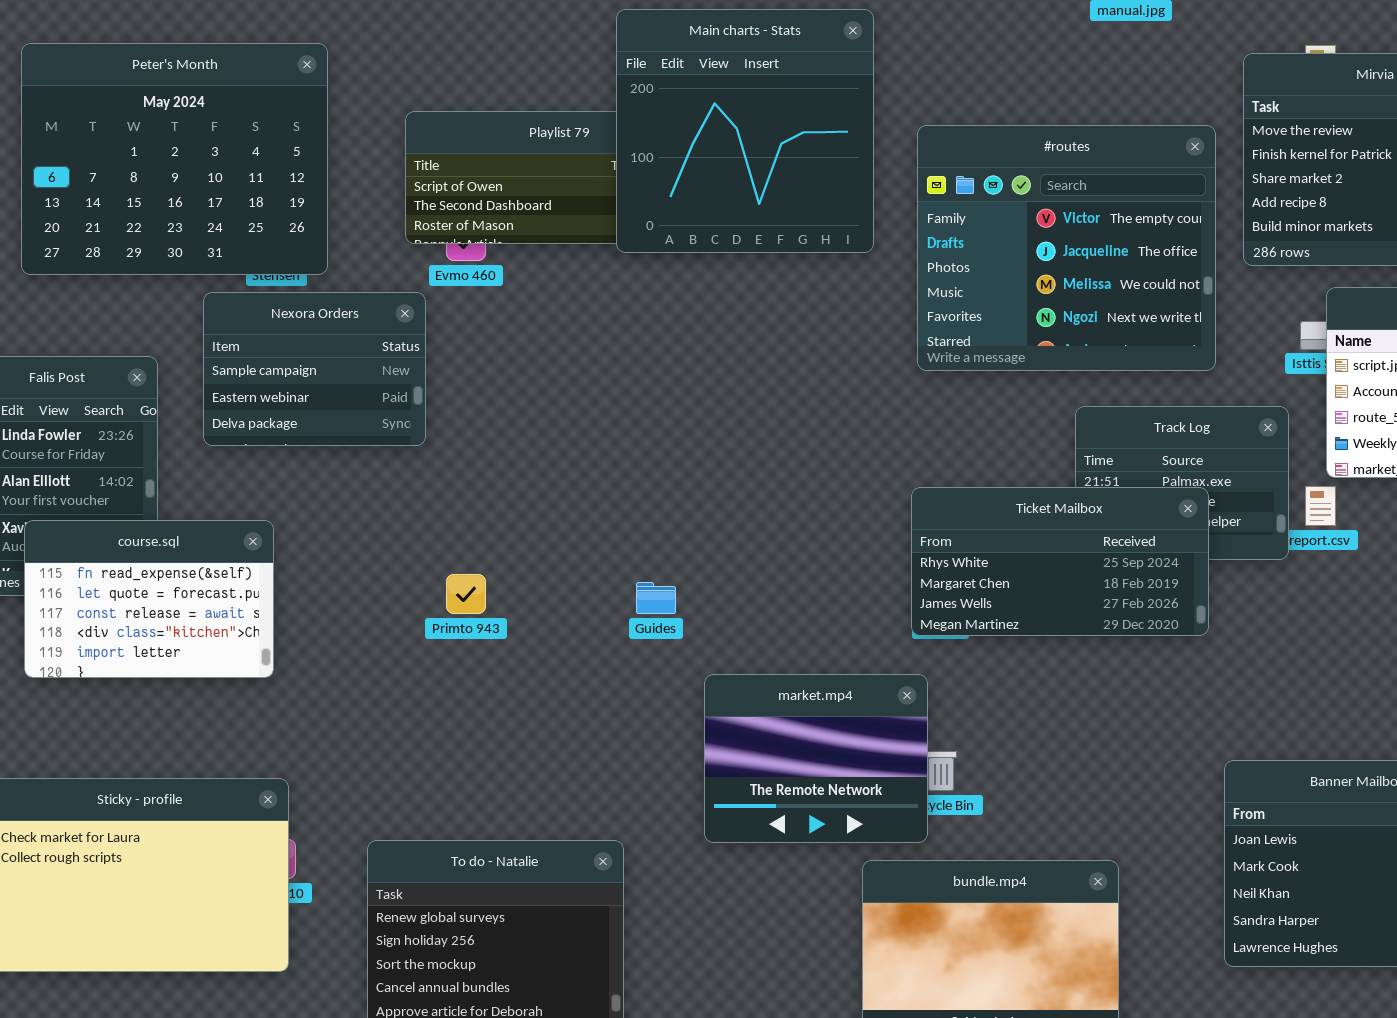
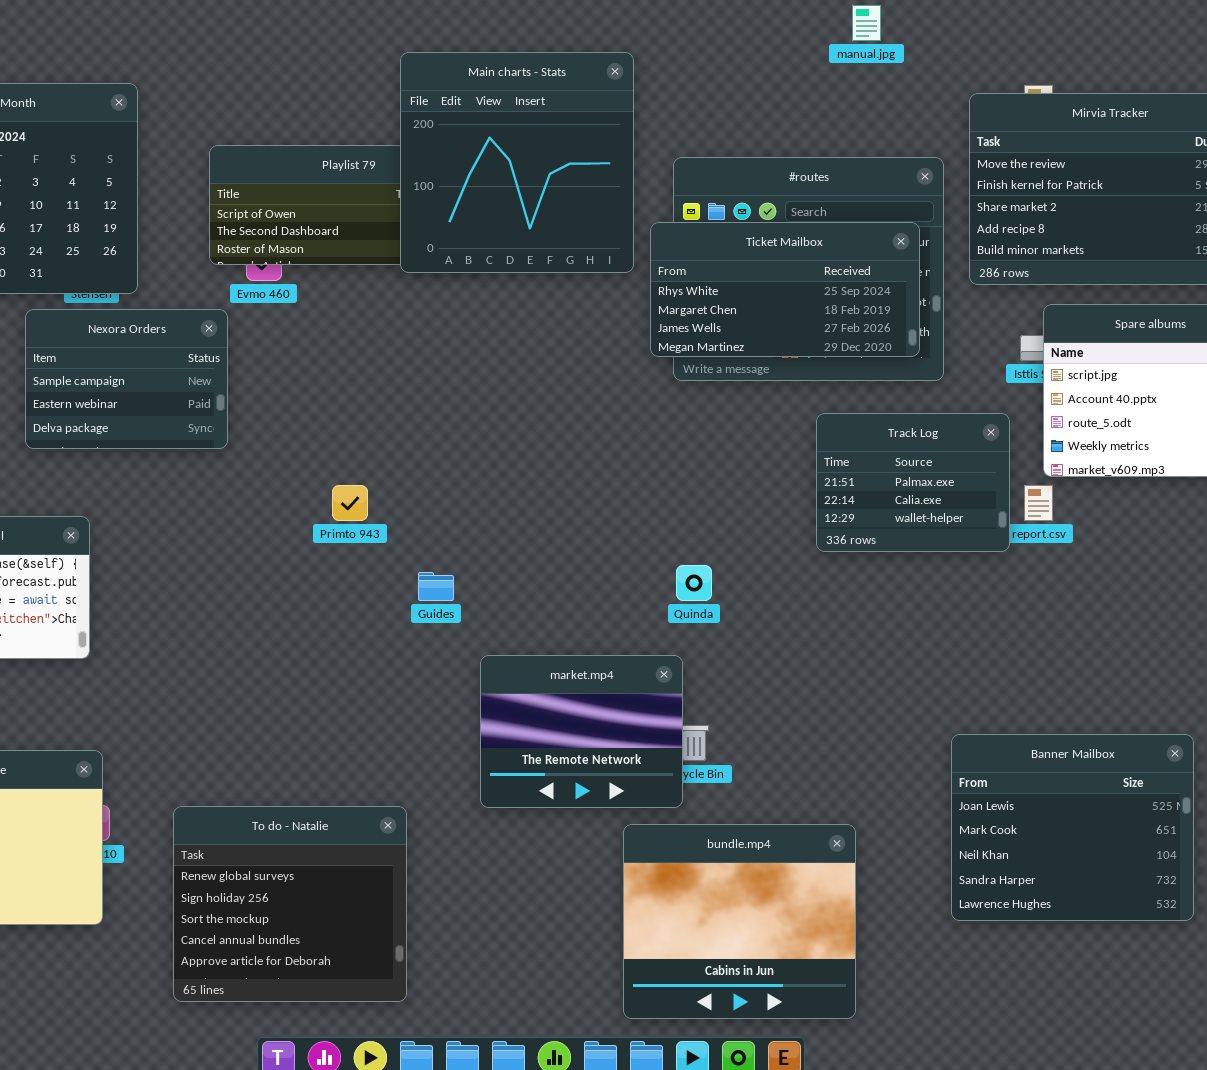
Ticket Mailbox: [911,487,1209,636] -> [650,222,920,357], moved
Primto 943: [446,574,486,614] -> [332,485,368,521], moved

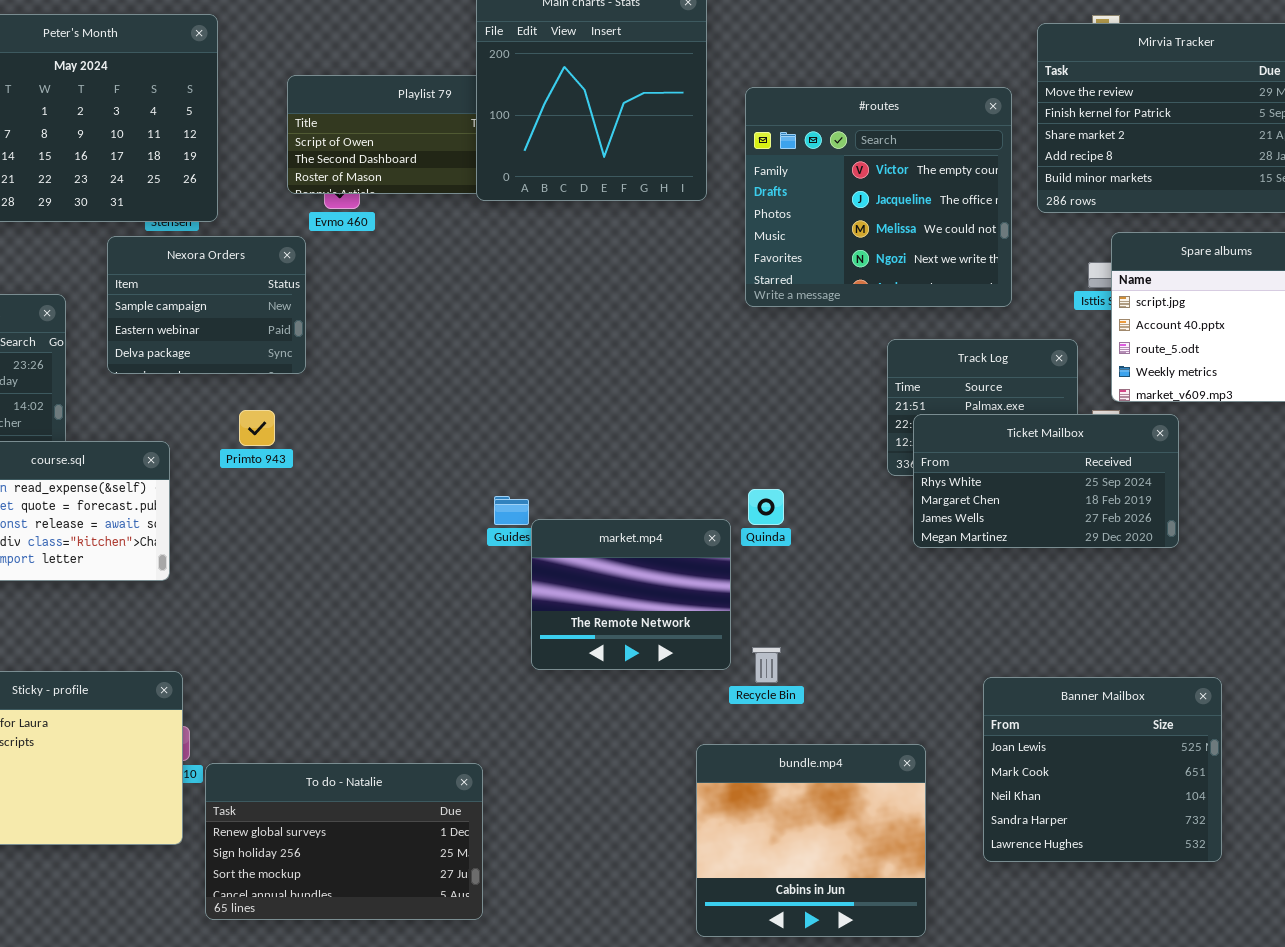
Ticket Mailbox: [650,222,920,357] -> [913,414,1179,548], moved
Primto 943: [332,485,368,521] -> [239,410,275,446], moved
market.mp4: [480,655,683,808] -> [531,519,731,670], moved
Banner Mailbox: [951,734,1194,921] -> [983,677,1222,862], moved
To do - Natalie: [173,806,407,1002] -> [205,763,483,920], resized

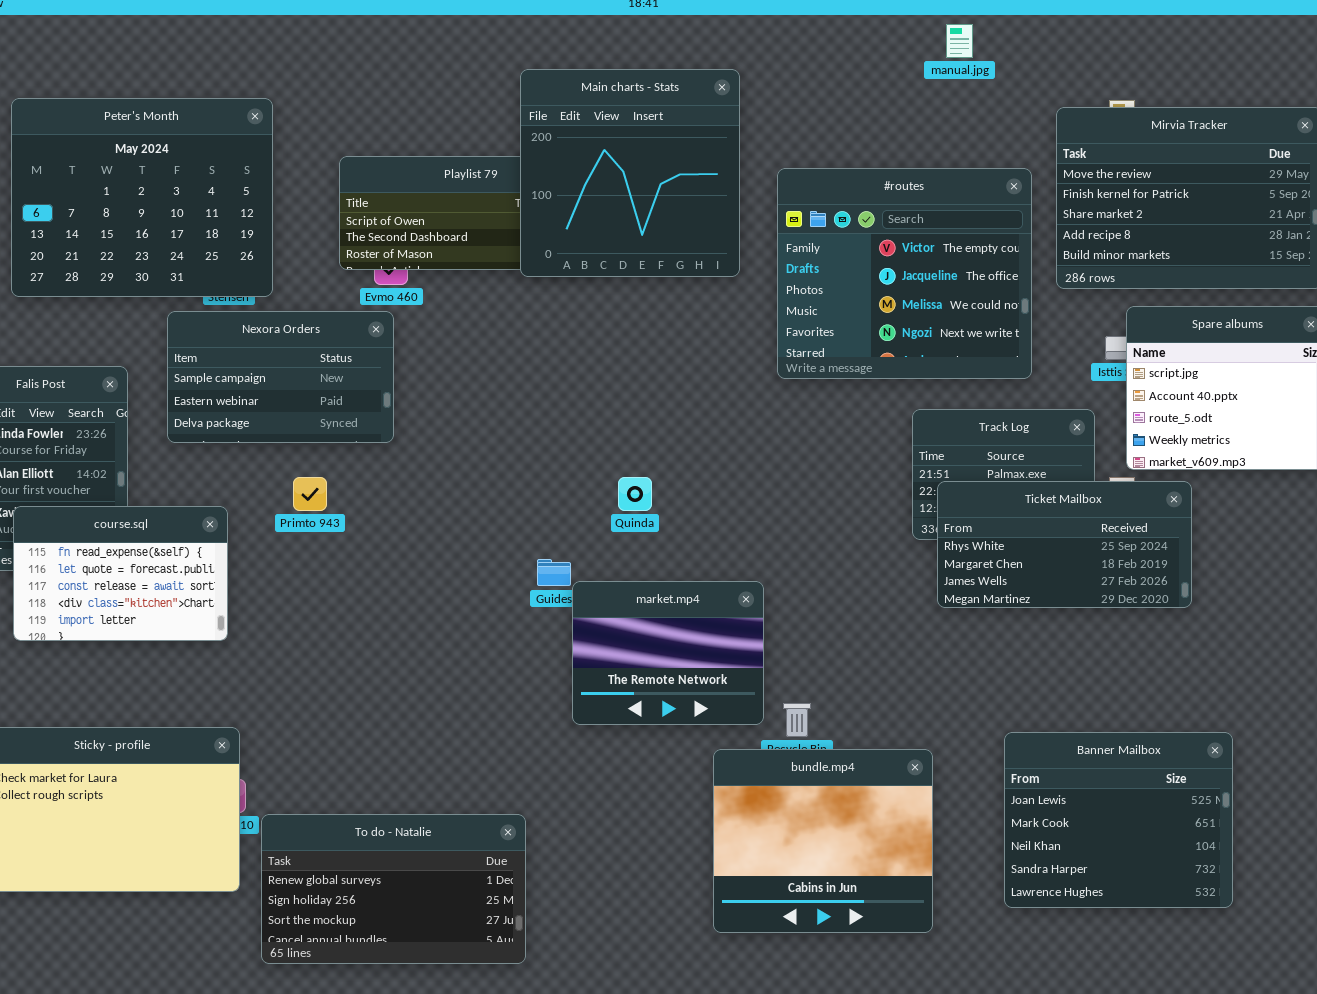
Nexora Orders: [107,236,306,374] -> [167,311,394,443], resized
Quinda: [748,489,784,525] -> [618,477,652,511], moved
bundle.mp4: [696,744,926,937] -> [713,749,933,933], moved

